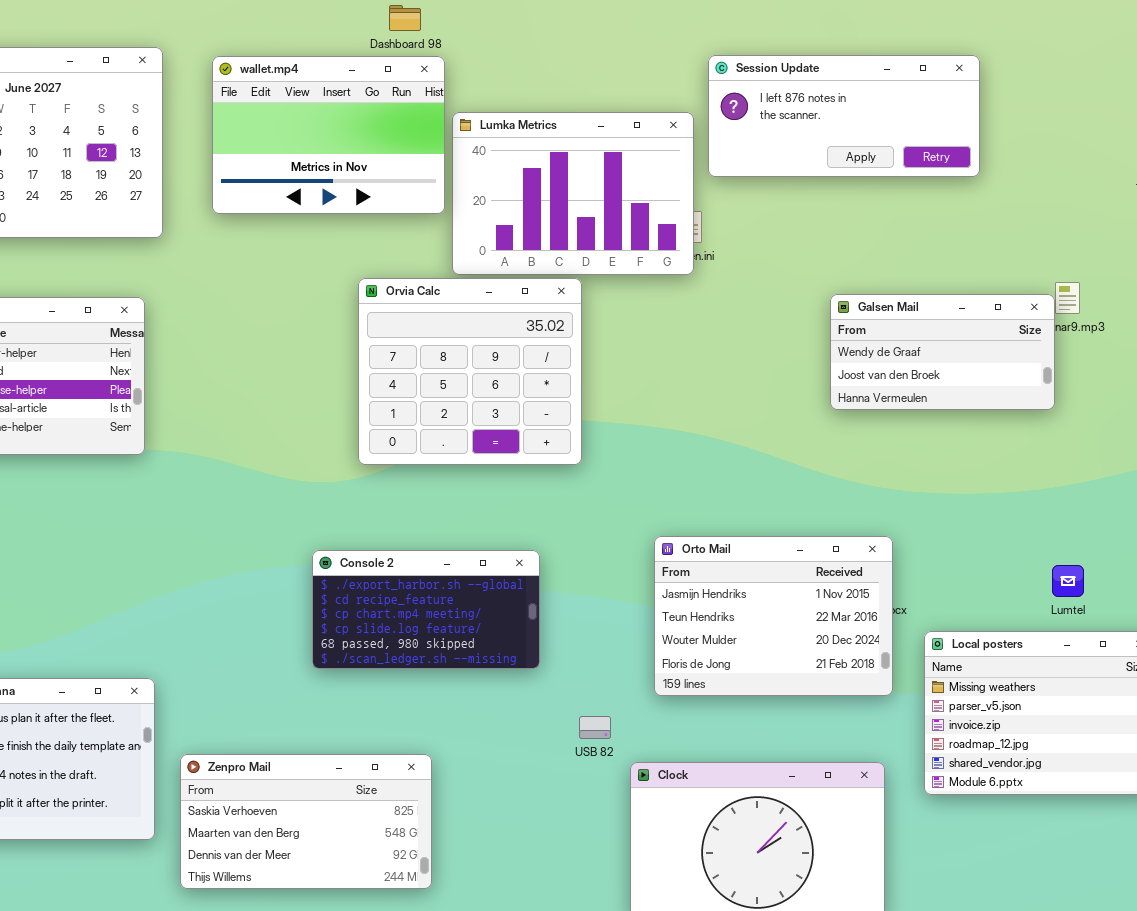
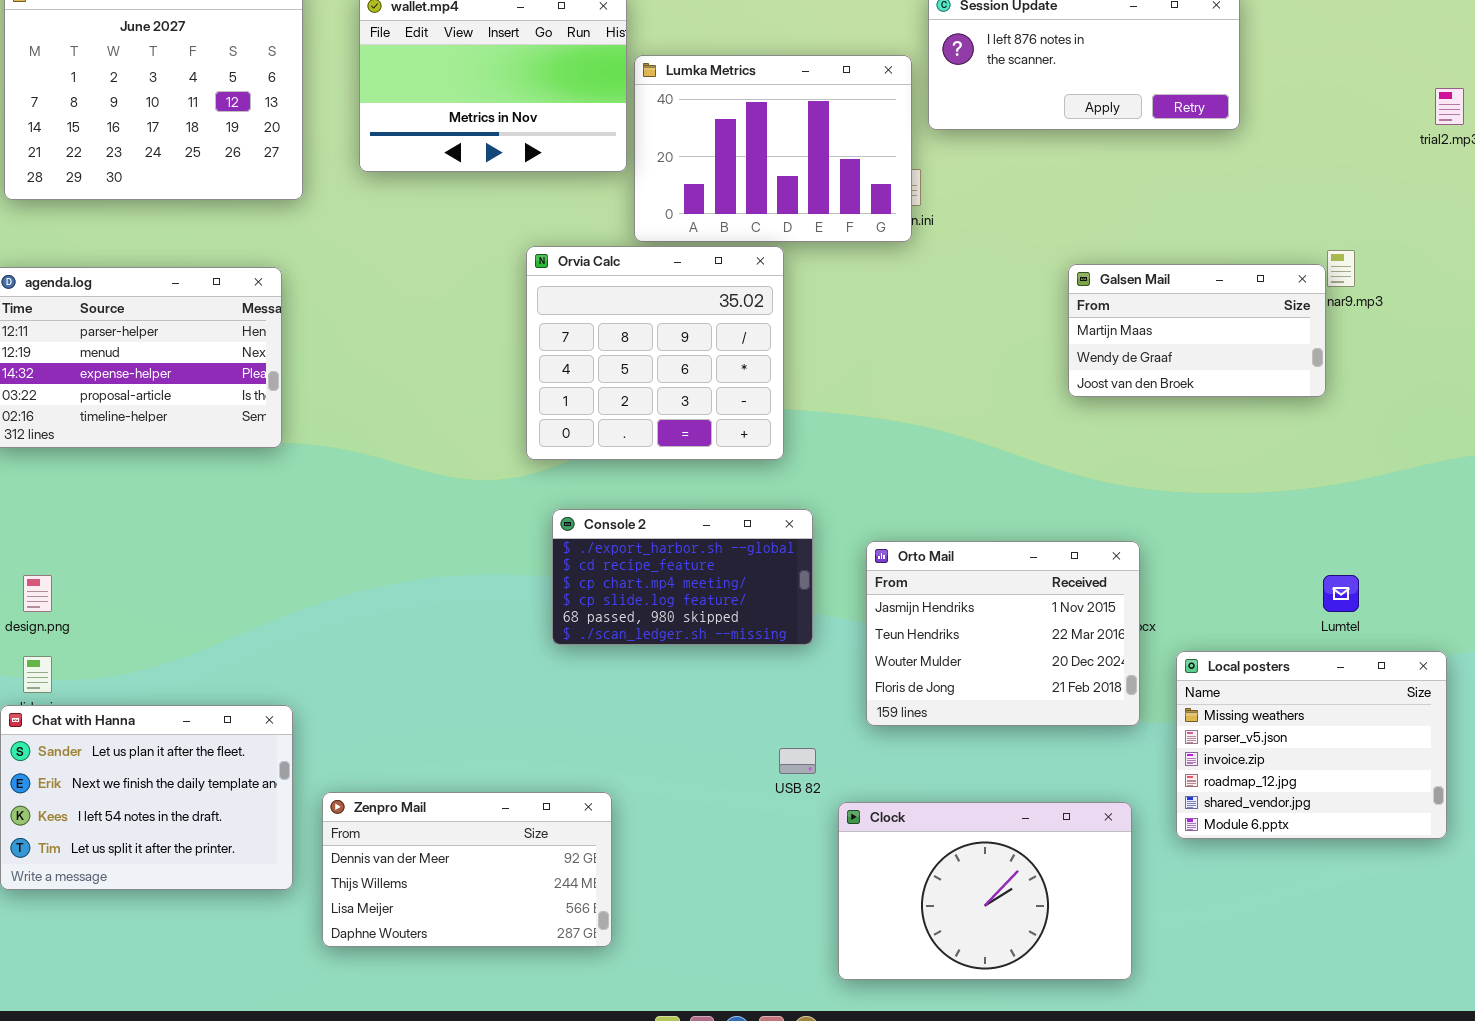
Galsen Mail: [830,294,1055,410] -> [1068,264,1326,397], scrolled up 1 row
Console 2: [312,550,540,669] -> [552,509,813,645], moved
Zenpro Mail: [180,754,432,889] -> [322,792,612,947], scrolled down 2 rows

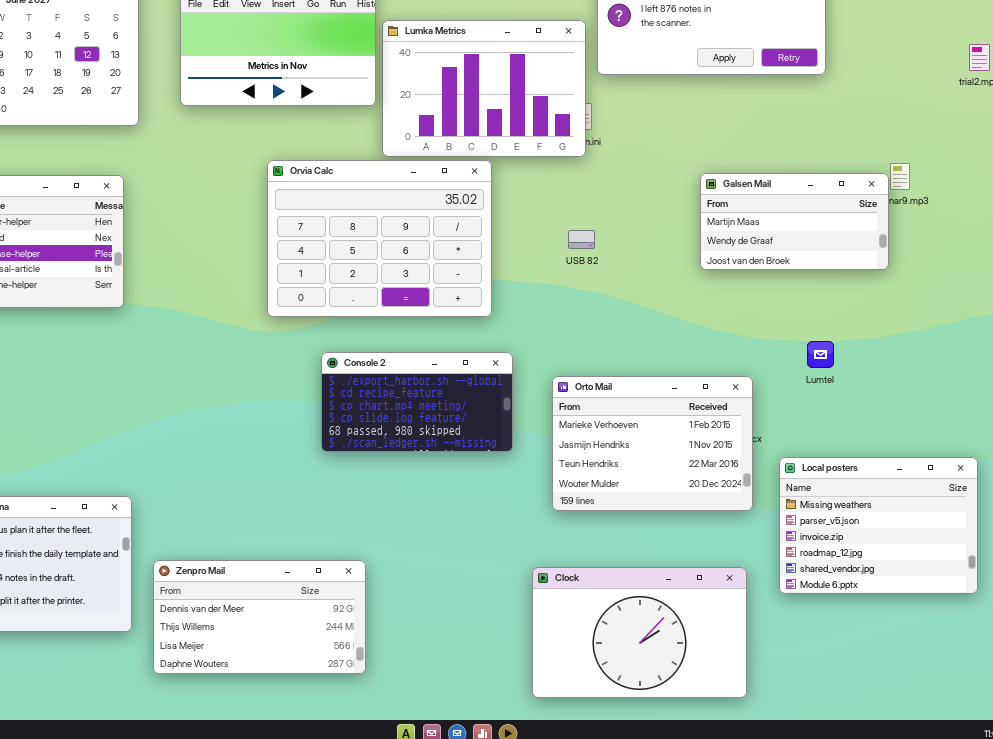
Orvia Calc: [526,246,784,460] -> [267,160,492,317], resized
Orto Mail: [866,541,1140,726] -> [552,376,753,511], scrolled up 1 row
Lumtel: [1323,575,1359,612] -> [807,341,834,368], moved
USB 82: [779,748,816,774] -> [568,230,595,249], moved

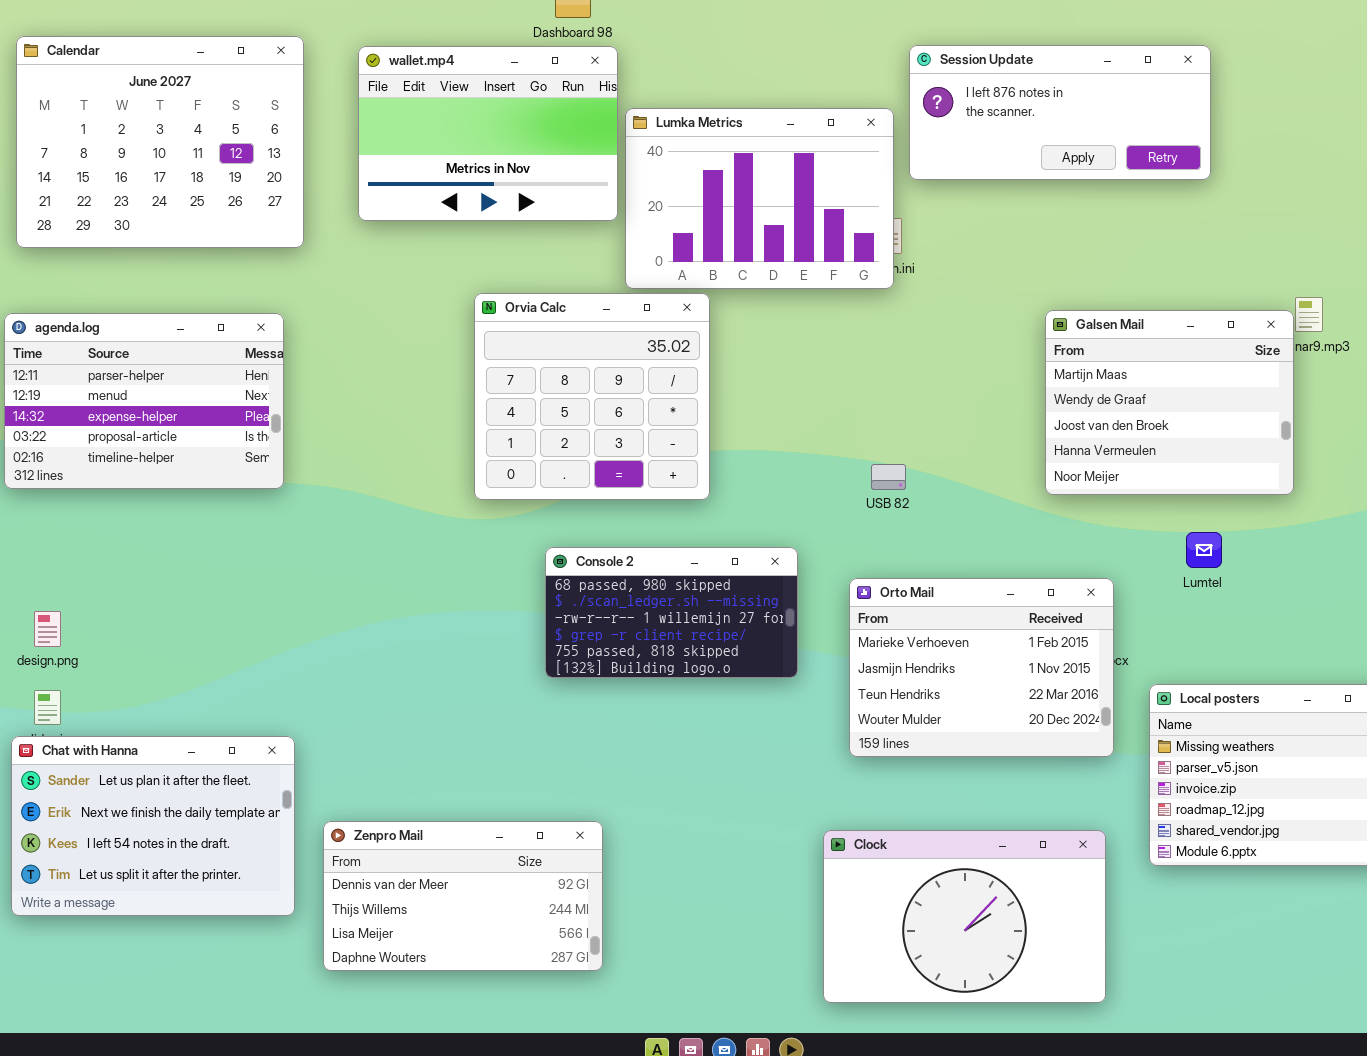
Orvia Calc: [267,160,492,317] -> [474,293,710,500], resized
Galsen Mail: [700,173,889,270] -> [1045,310,1294,495], resized
USB 82: [568,230,595,249] -> [871,464,906,490], moved
Console 2: [321,352,513,452] -> [545,547,798,678], scrolled down 4 rows

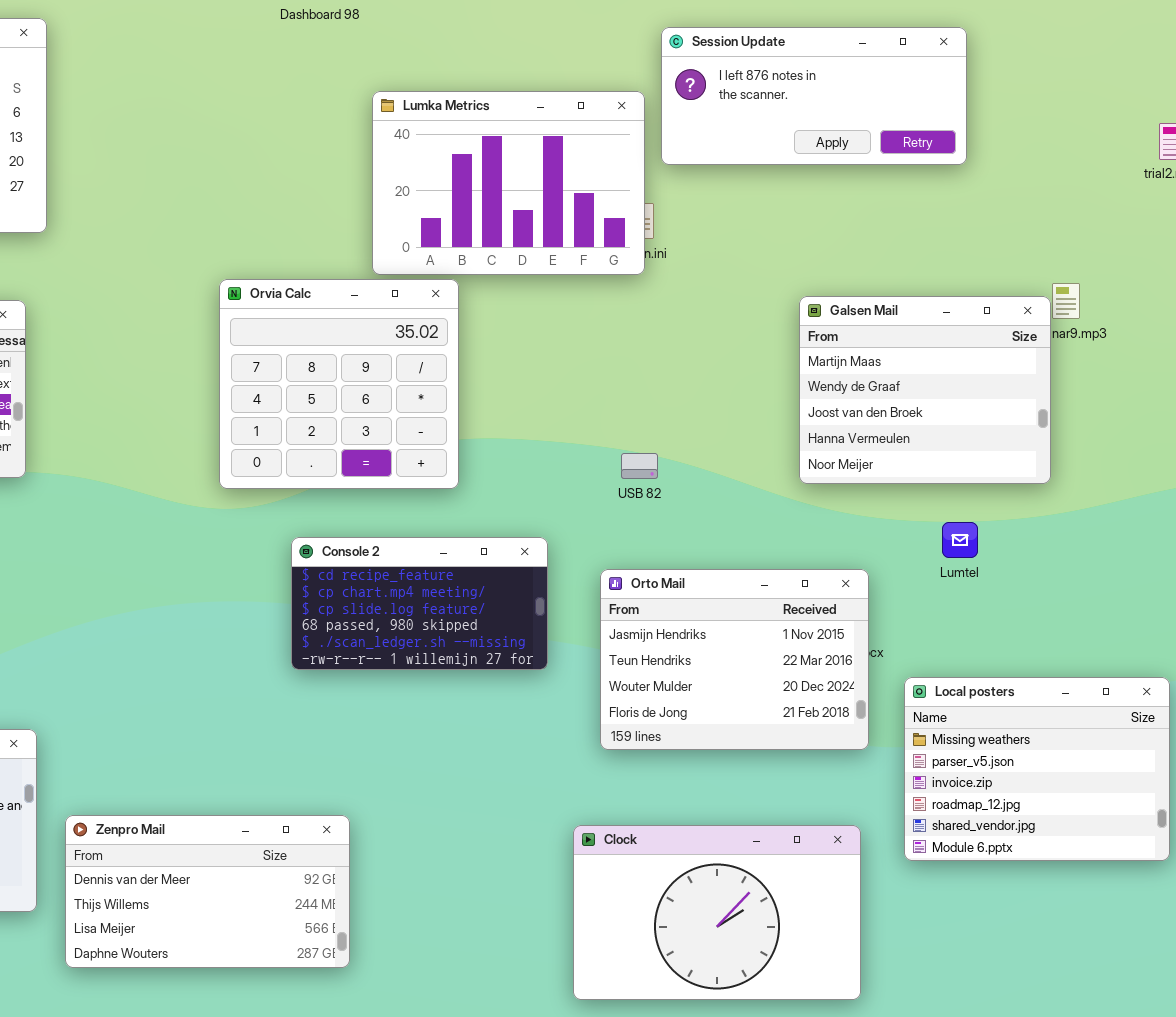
wallet.mp4: [358,46,618,221] -> none, closed
Console 2: [545,547,798,678] -> [291,537,548,670], scrolled up 3 rows
Orto Mail: [849,578,1114,757] -> [600,569,869,750], scrolled down 1 row

